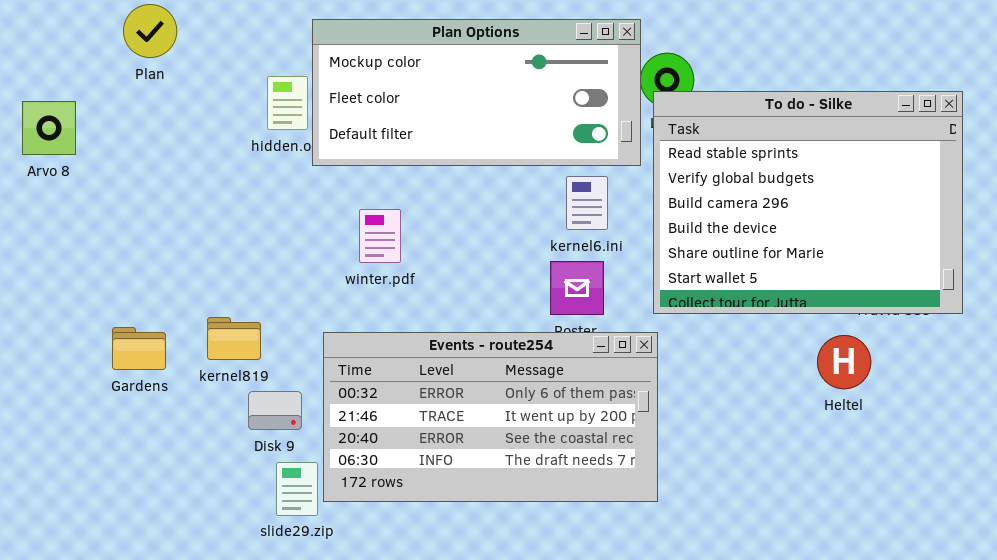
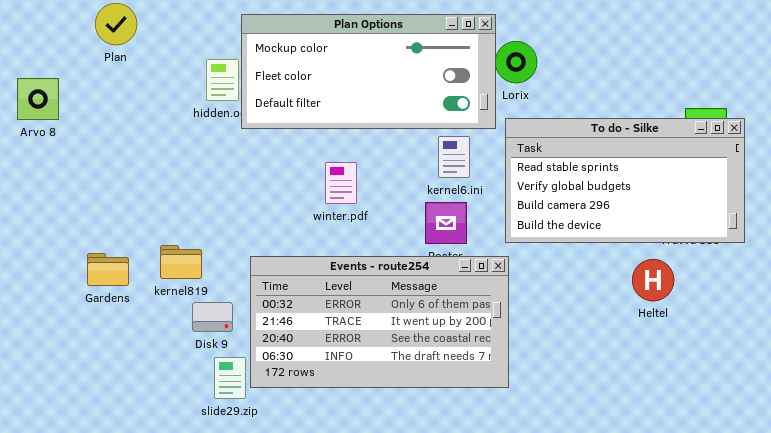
To do - Silke: [653,91,963,314] -> [505,118,745,243], resized
winter.pdf: [359,209,401,263] -> [325,162,357,204], moved

